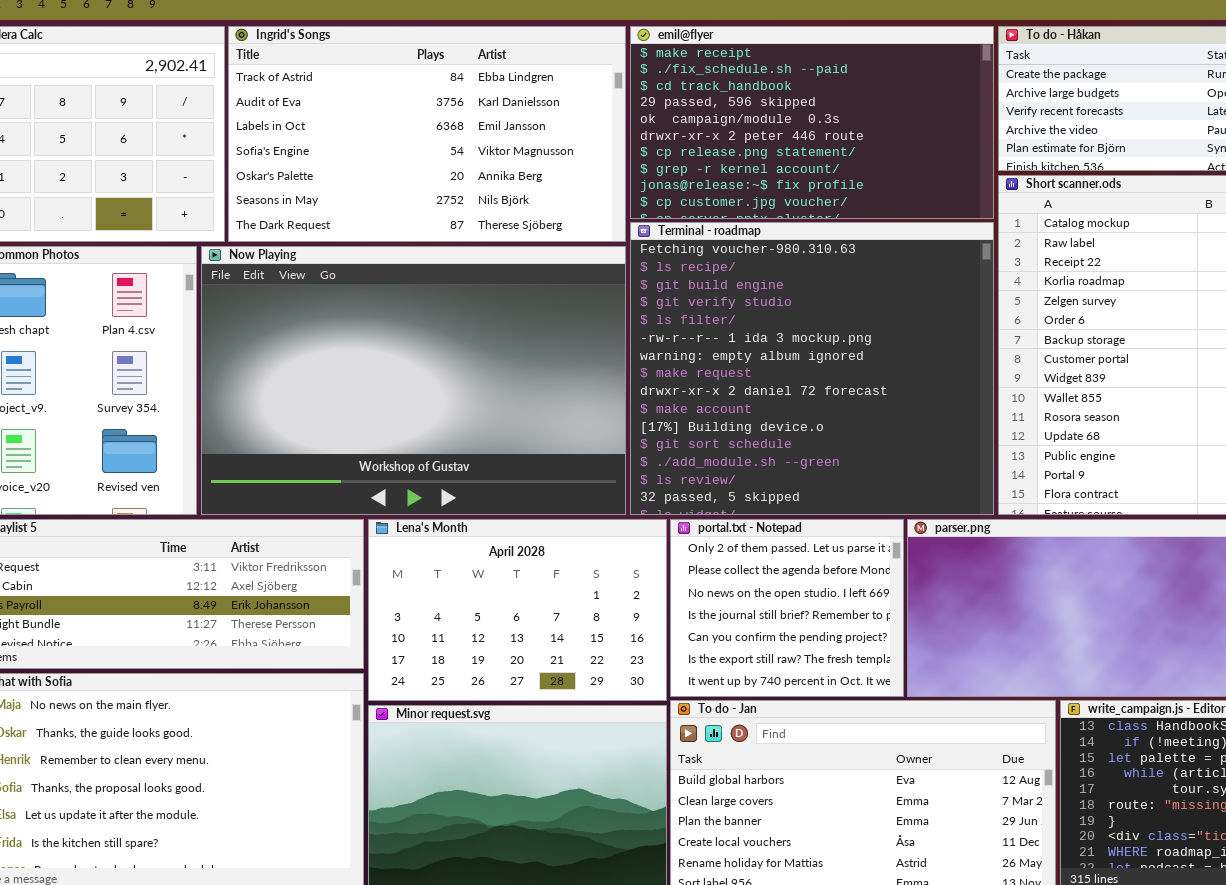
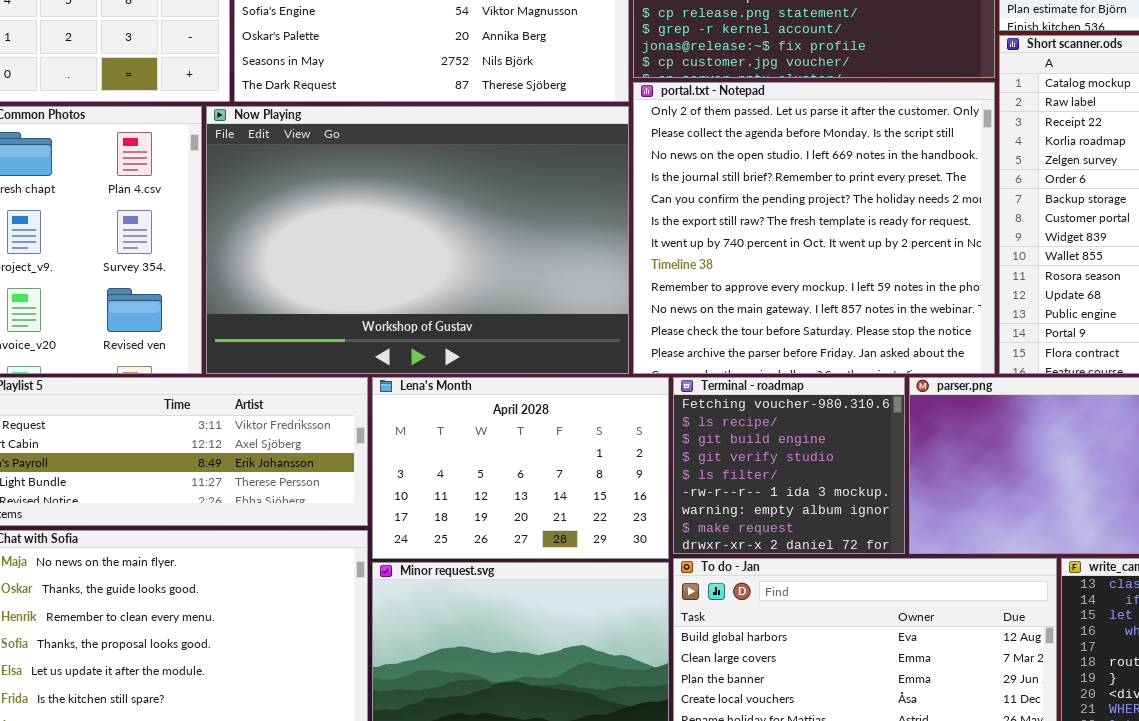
Terminal - roadmap: [630,222,994,515] -> [673,377,905,554], moved, resized
portal.txt - Notepad: [670,519,904,697] -> [633,82,995,374], moved, resized

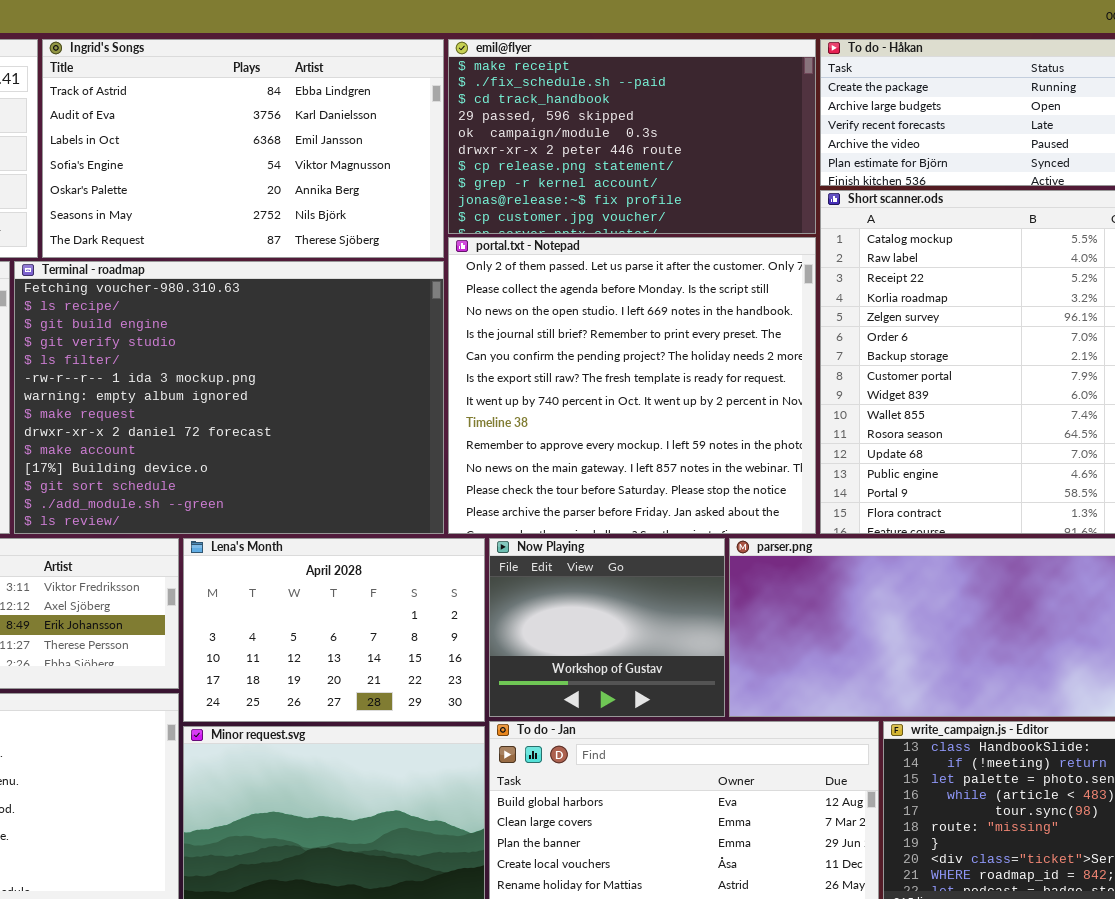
Now Playing: [206,106,629,374] -> [489,538,725,717], moved, resized
Terminal - roadmap: [673,377,905,554] -> [14,261,444,534], moved, resized

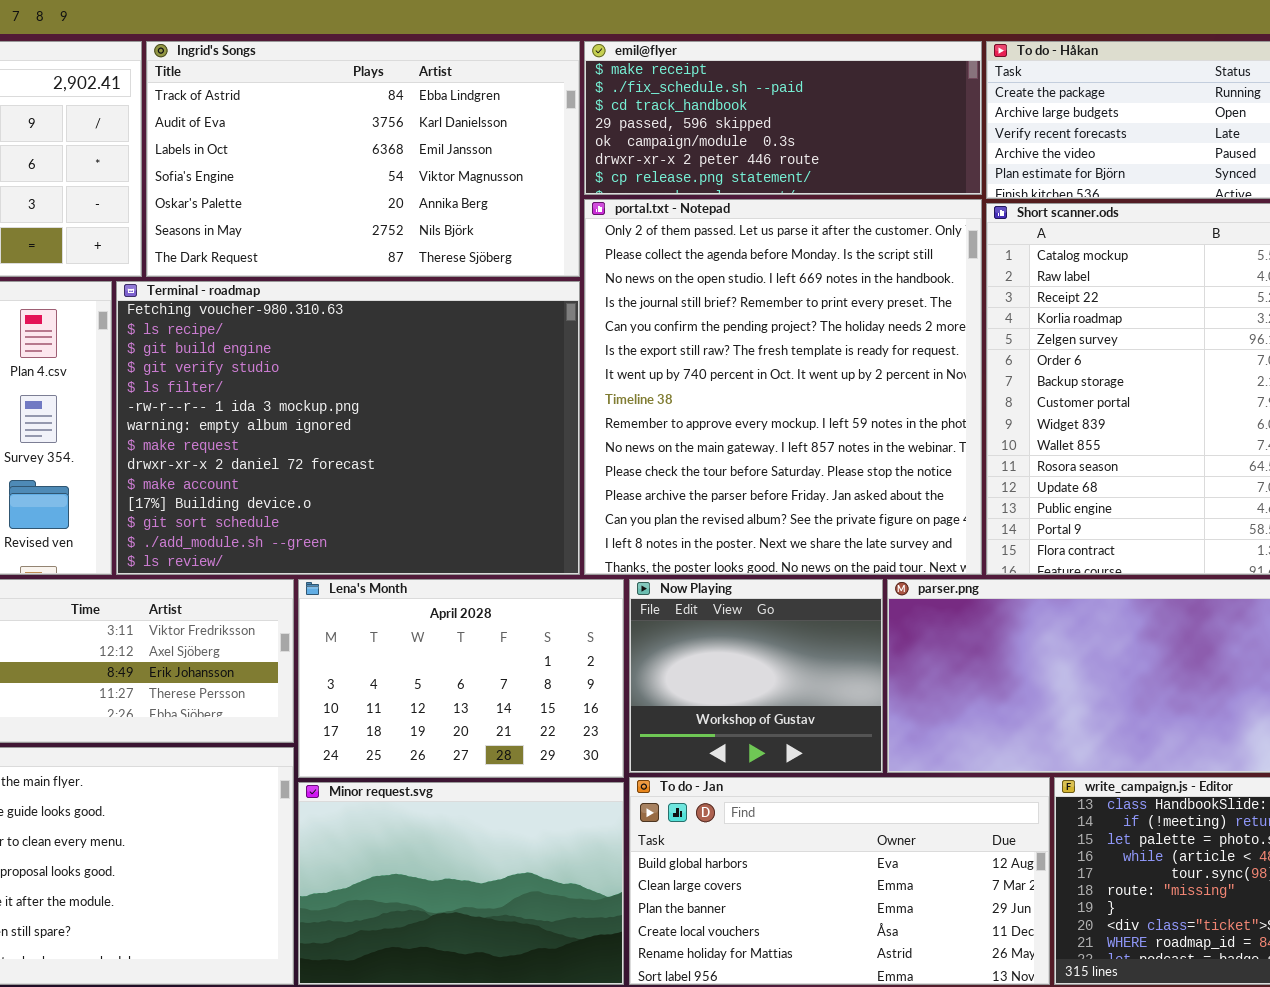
emil@flyer: [448,39,816,234] -> [584,41,982,195], resized
portal.txt - Notepad: [448,237,816,534] -> [584,199,982,575], resized

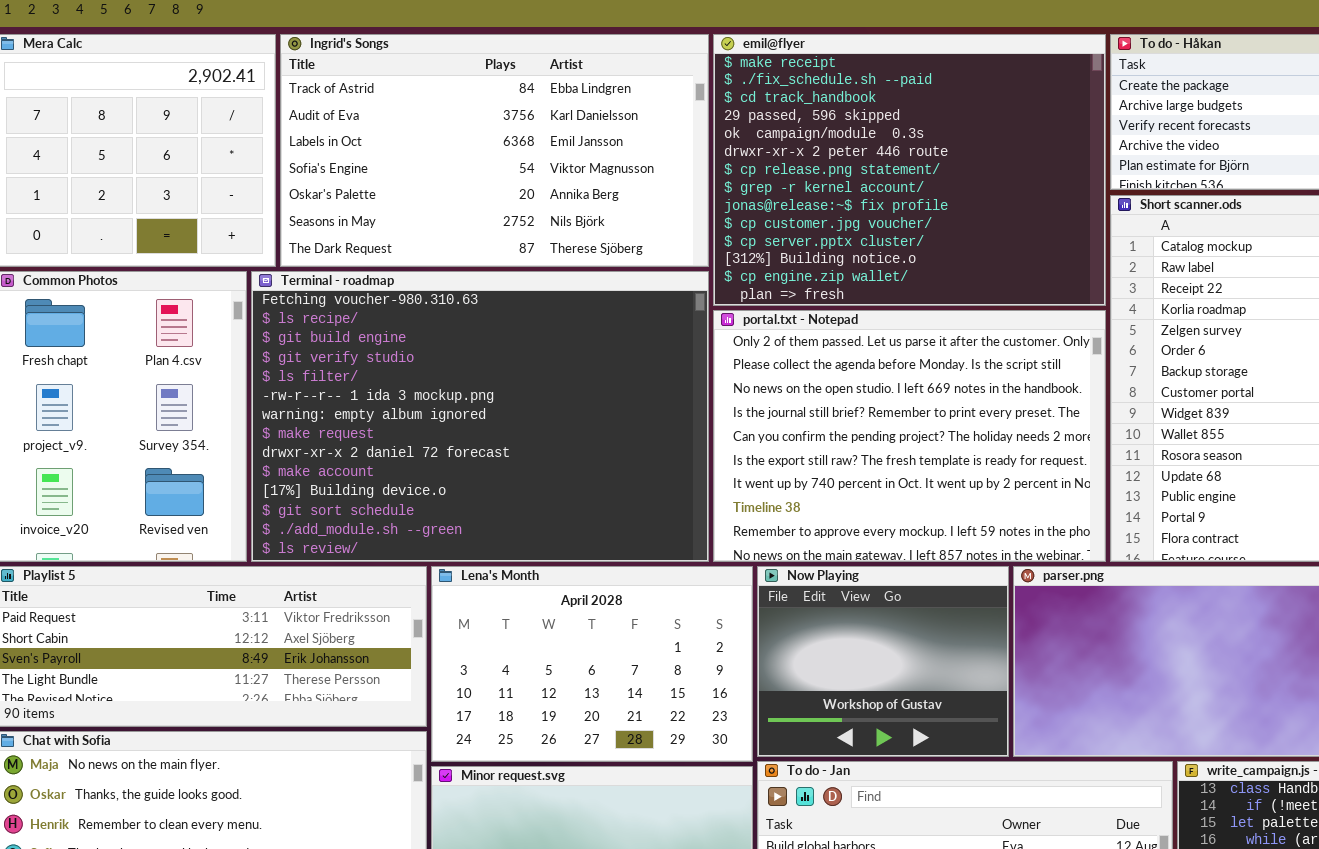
emil@flyer: [584,41,982,195] -> [713,34,1106,306], resized
portal.txt - Notepad: [584,199,982,575] -> [713,310,1106,562], resized

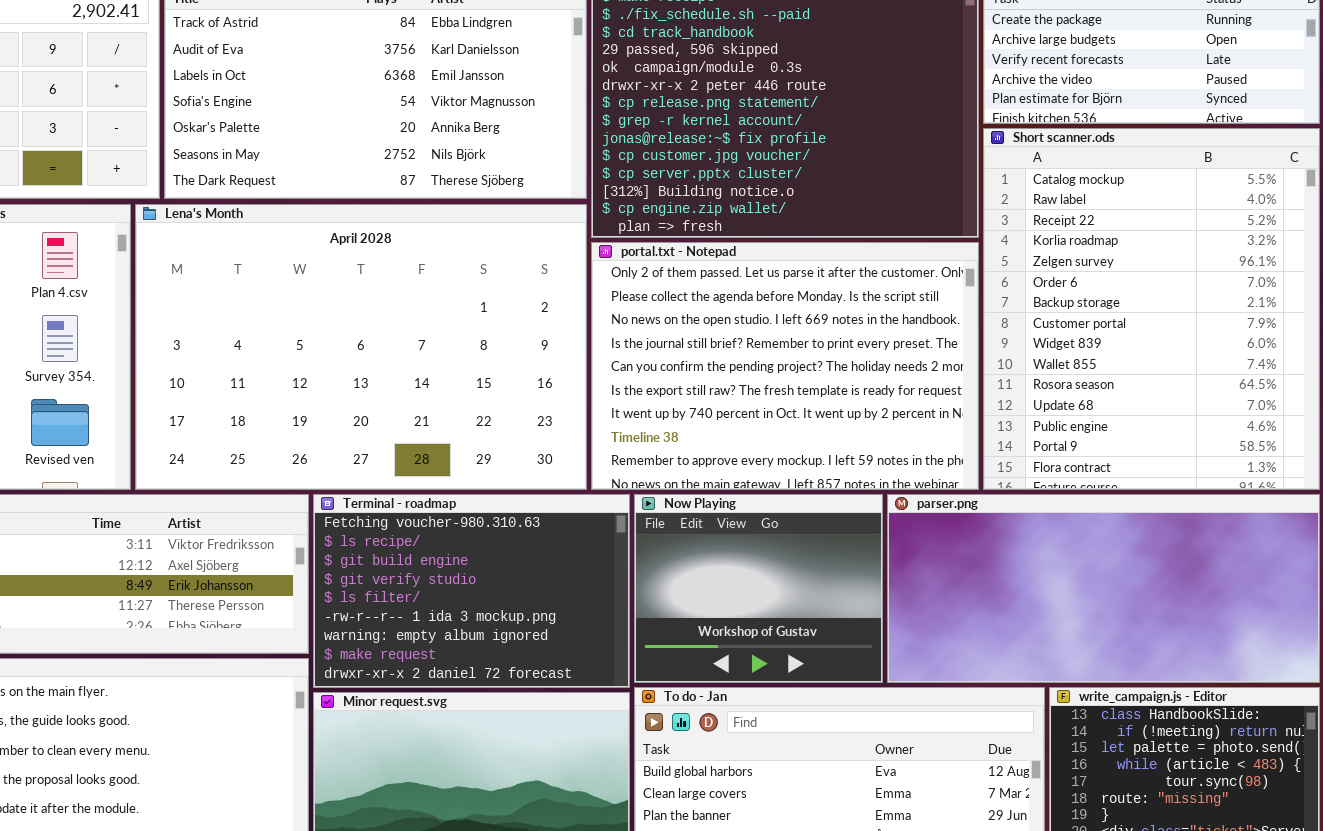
Terminal - roadmap: [251,271,709,562] -> [313,494,630,688], moved, resized
Lena's Month: [431,566,753,762] -> [135,204,587,490], moved, resized

